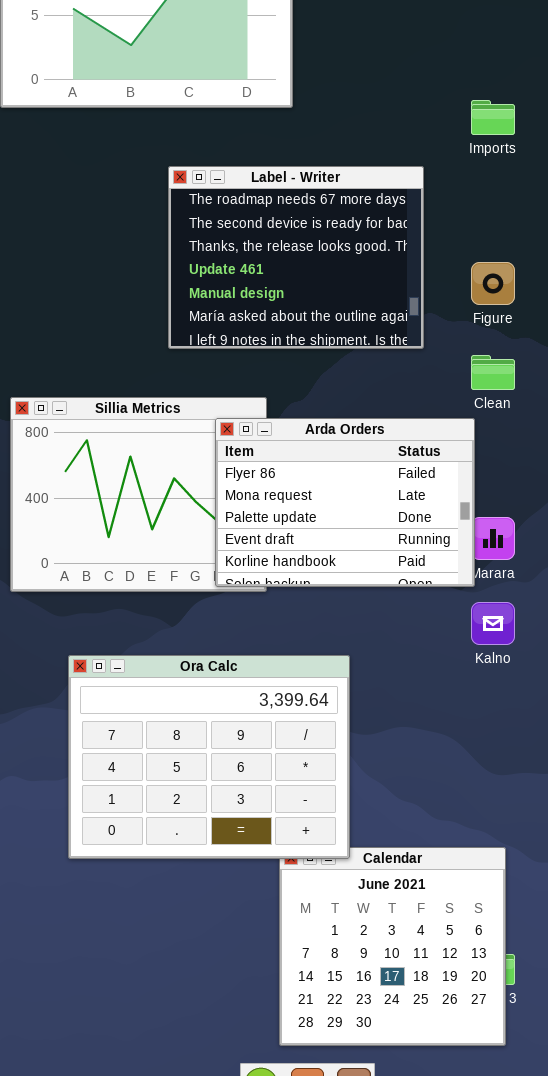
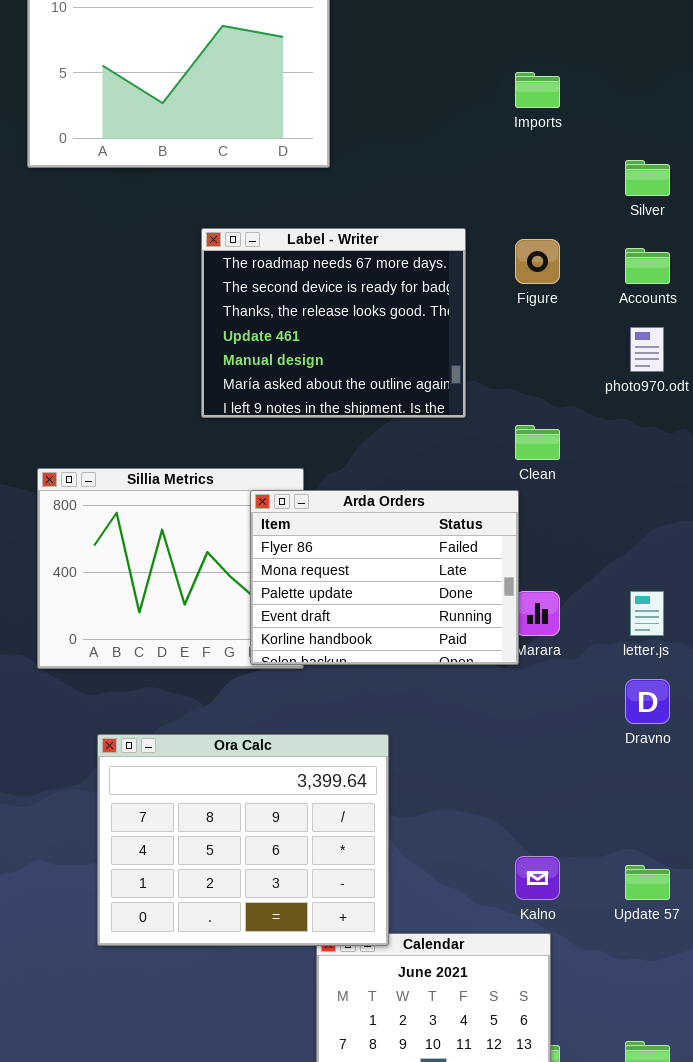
Imports: [471,100,515,135] -> [515,72,560,108], moved
Figure: [471,262,515,305] -> [515,239,560,284], moved
Kalno: [471,602,515,645] -> [515,856,560,900], moved

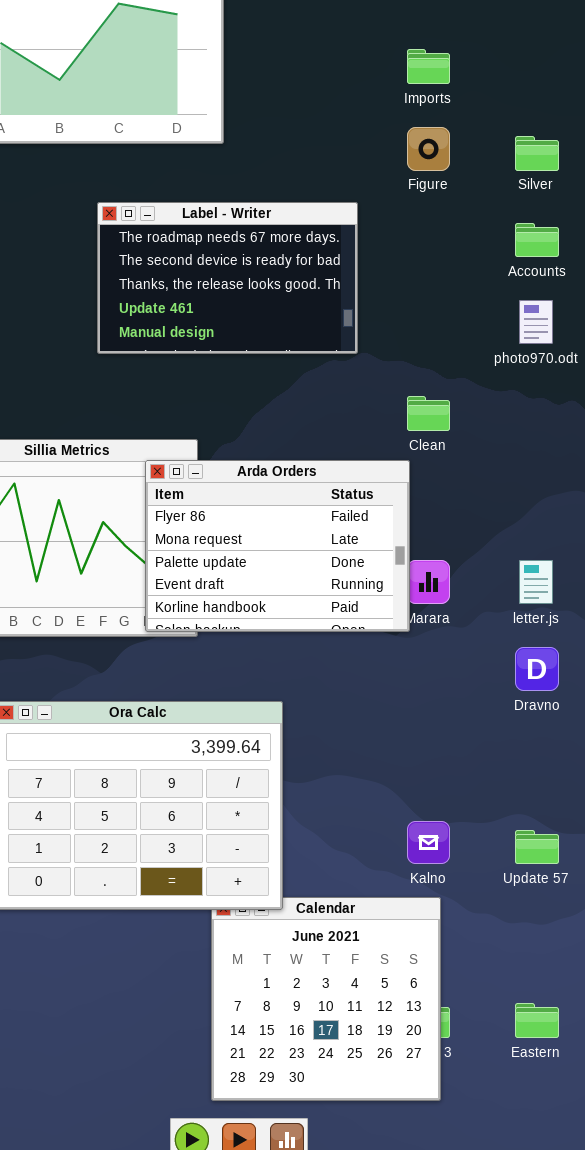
Label - Writer: [201,228,466,418] -> [97,202,358,354], resized
Figure: [515,239,560,284] -> [407,127,450,171], moved

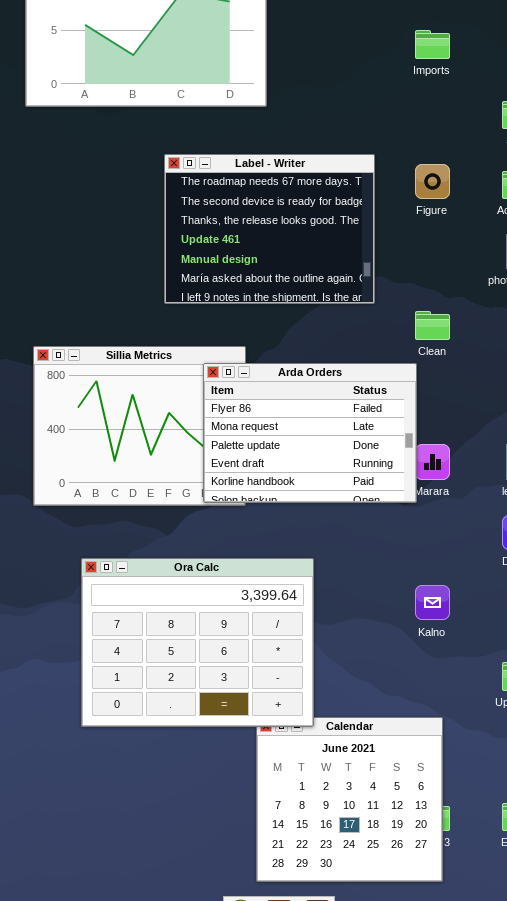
Figure: [407,127,450,171] -> [415,164,450,199], moved
Label - Writer: [97,202,358,354] -> [164,154,375,304], resized
Kalno: [407,821,450,864] -> [415,585,450,620], moved

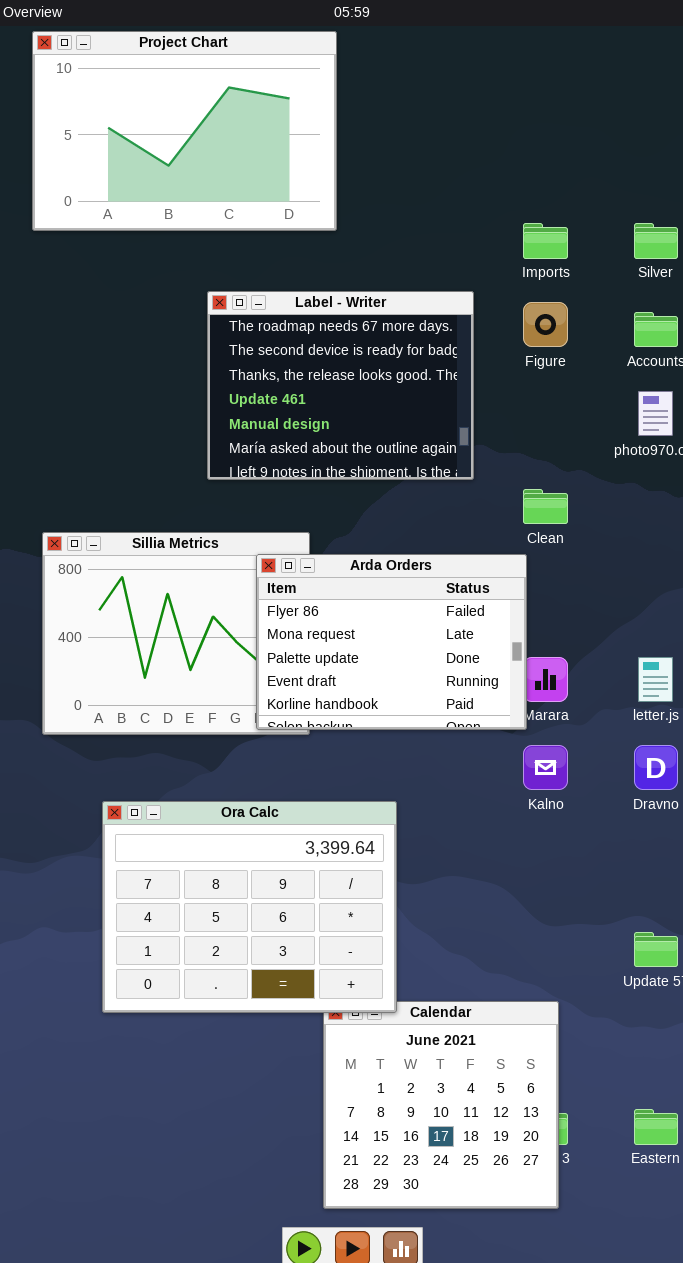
Imports: [415,30,450,59] -> [523,223,568,259], moved
Kalno: [415,585,450,620] -> [523,745,568,790], moved

